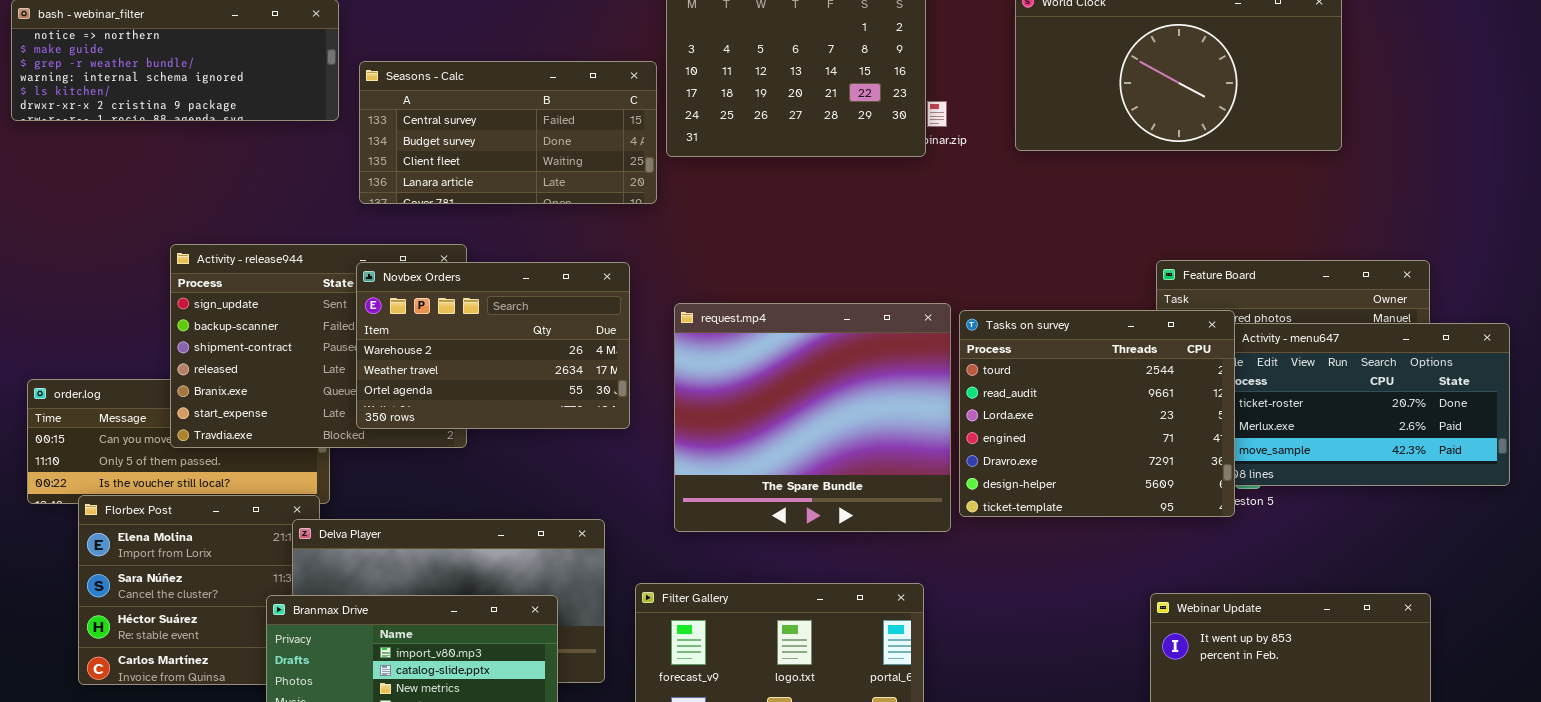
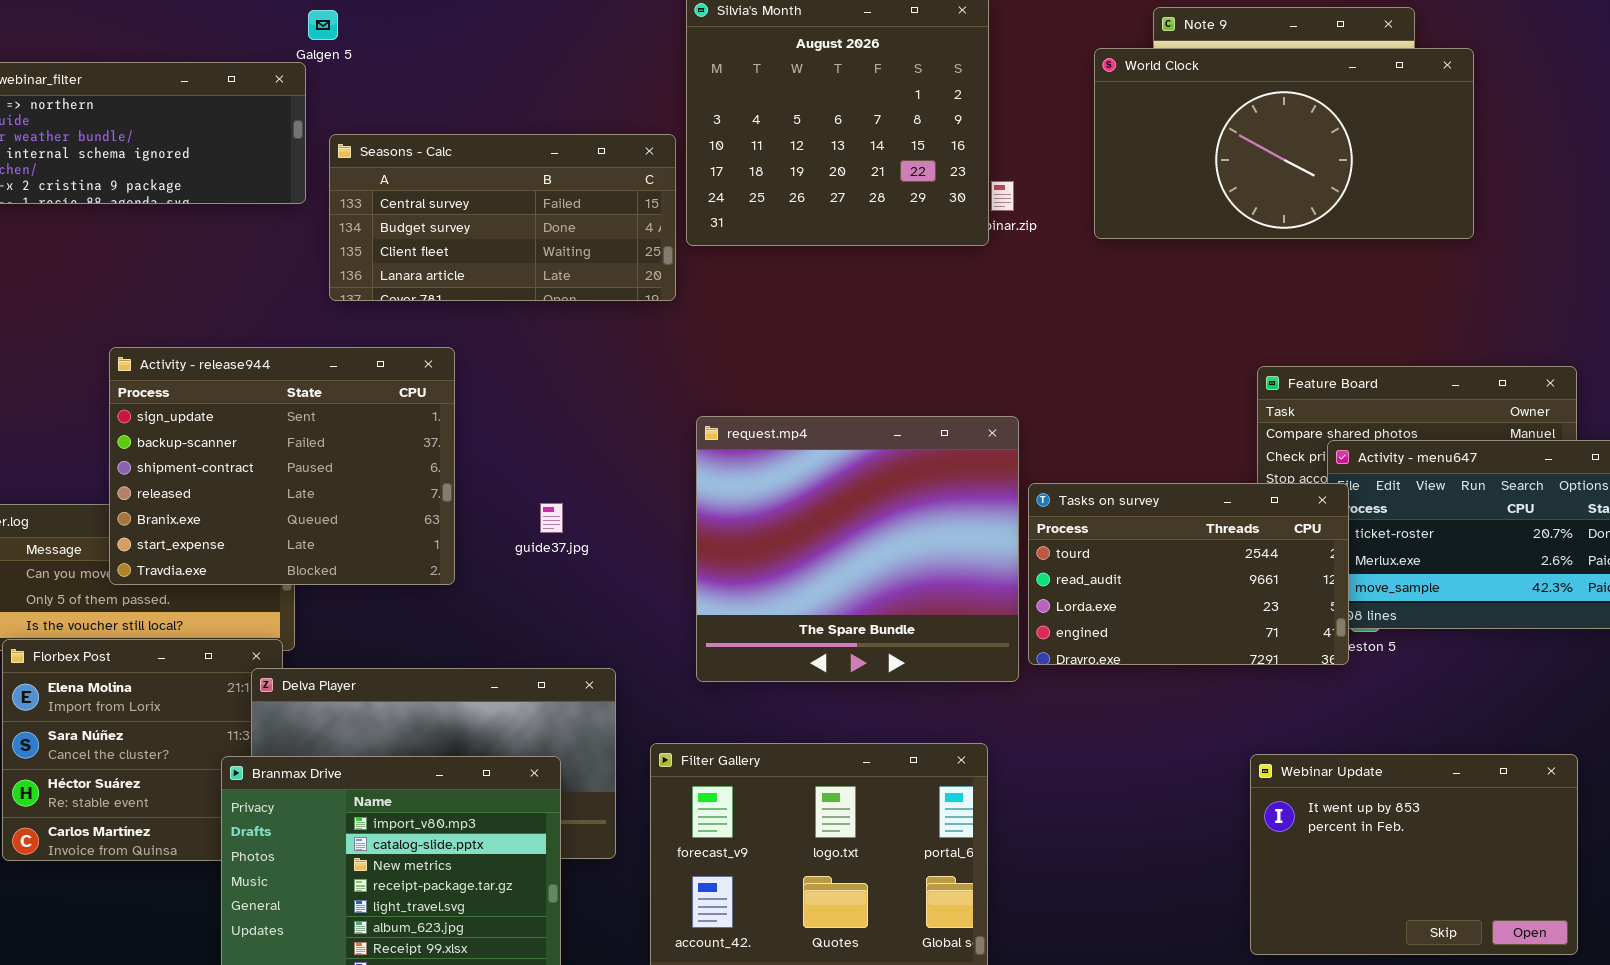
Novbex Orders: [356,262,630,429] -> none, closed
Tasks on survey: [959,310,1235,517] -> [1028,483,1349,665], resized

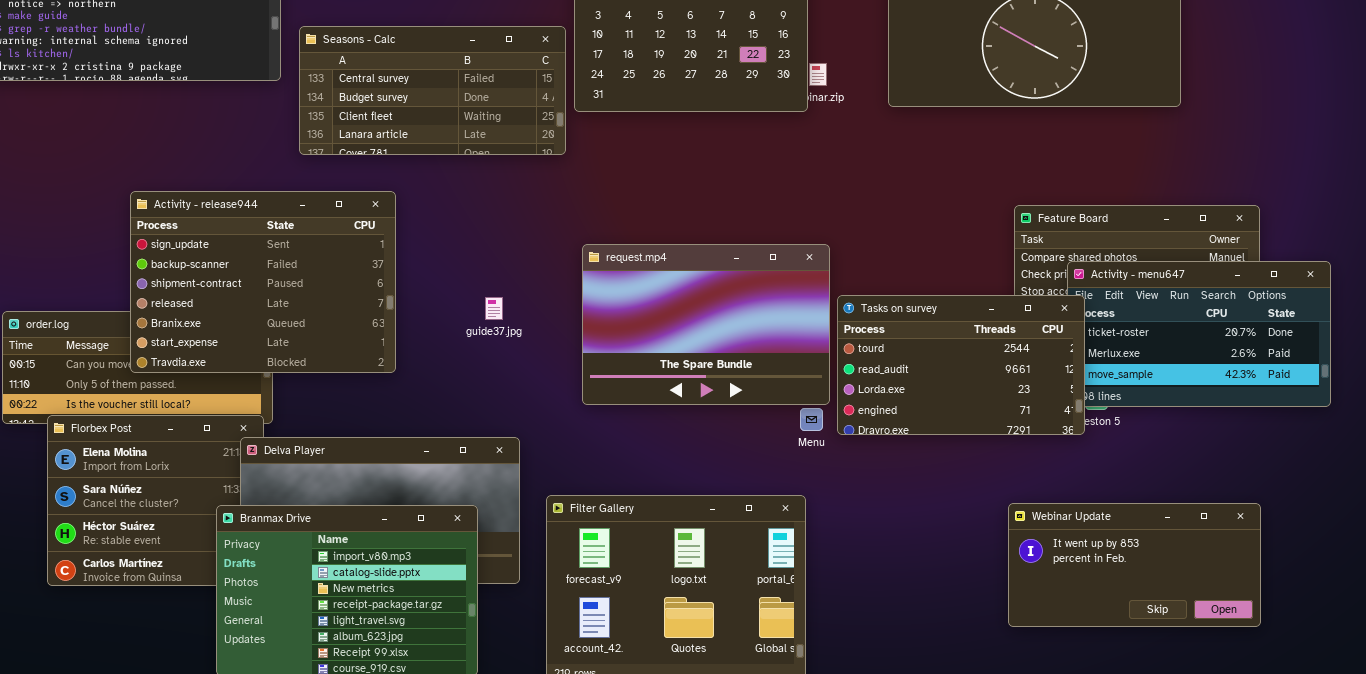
request.mp4: [696,416,1019,682] -> [582,244,830,405], resized
guide37.jpg: [540,503,563,533] -> [485,297,503,320], moved
Webinar Update: [1250,754,1578,955] -> [1008,503,1261,627], resized

